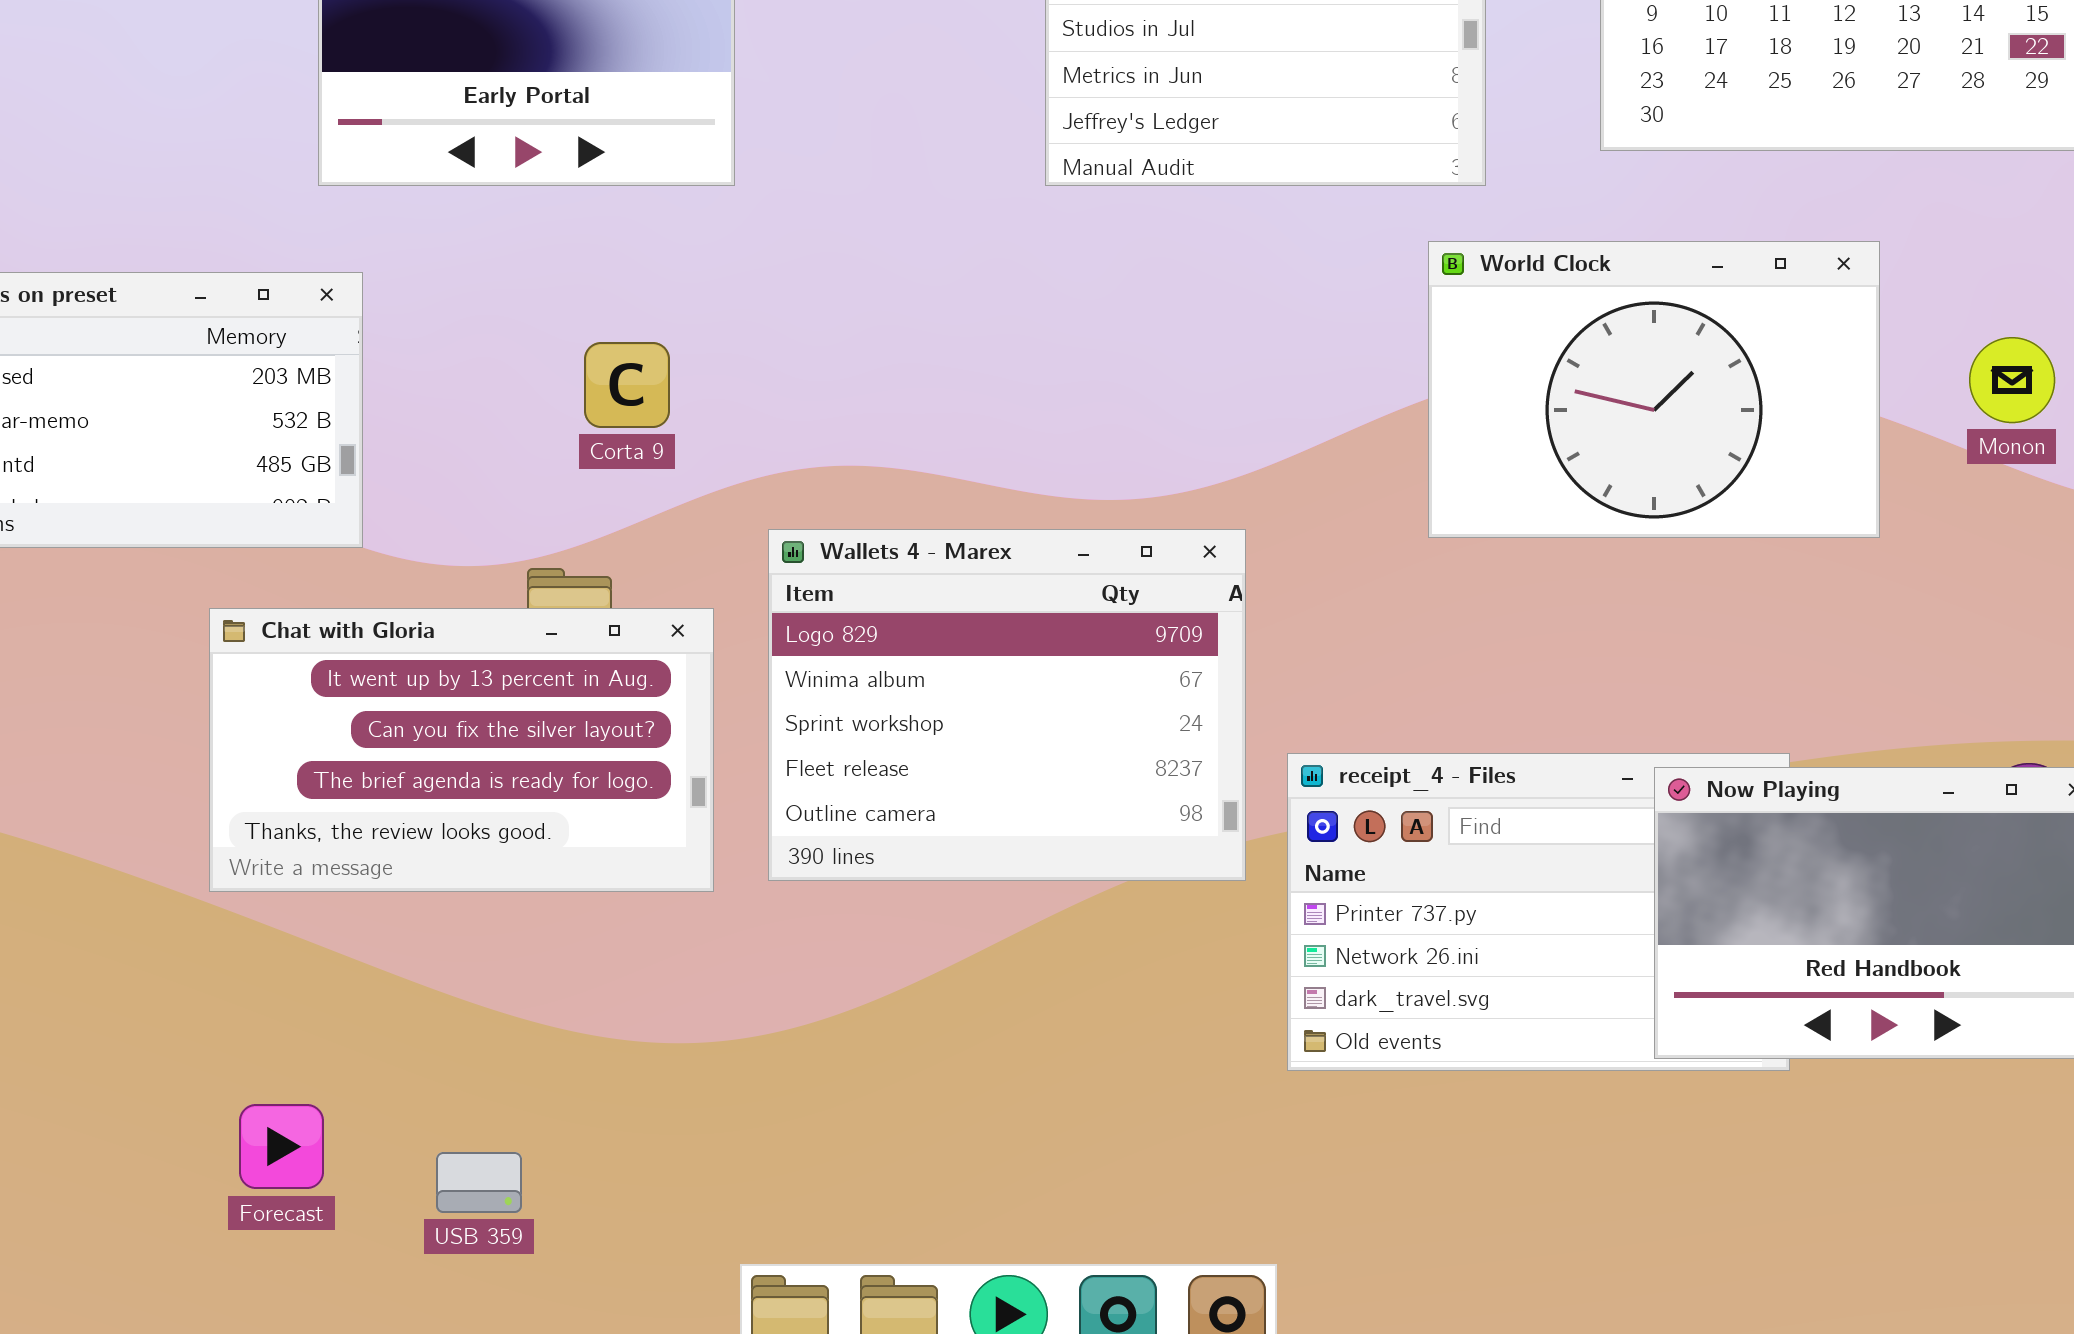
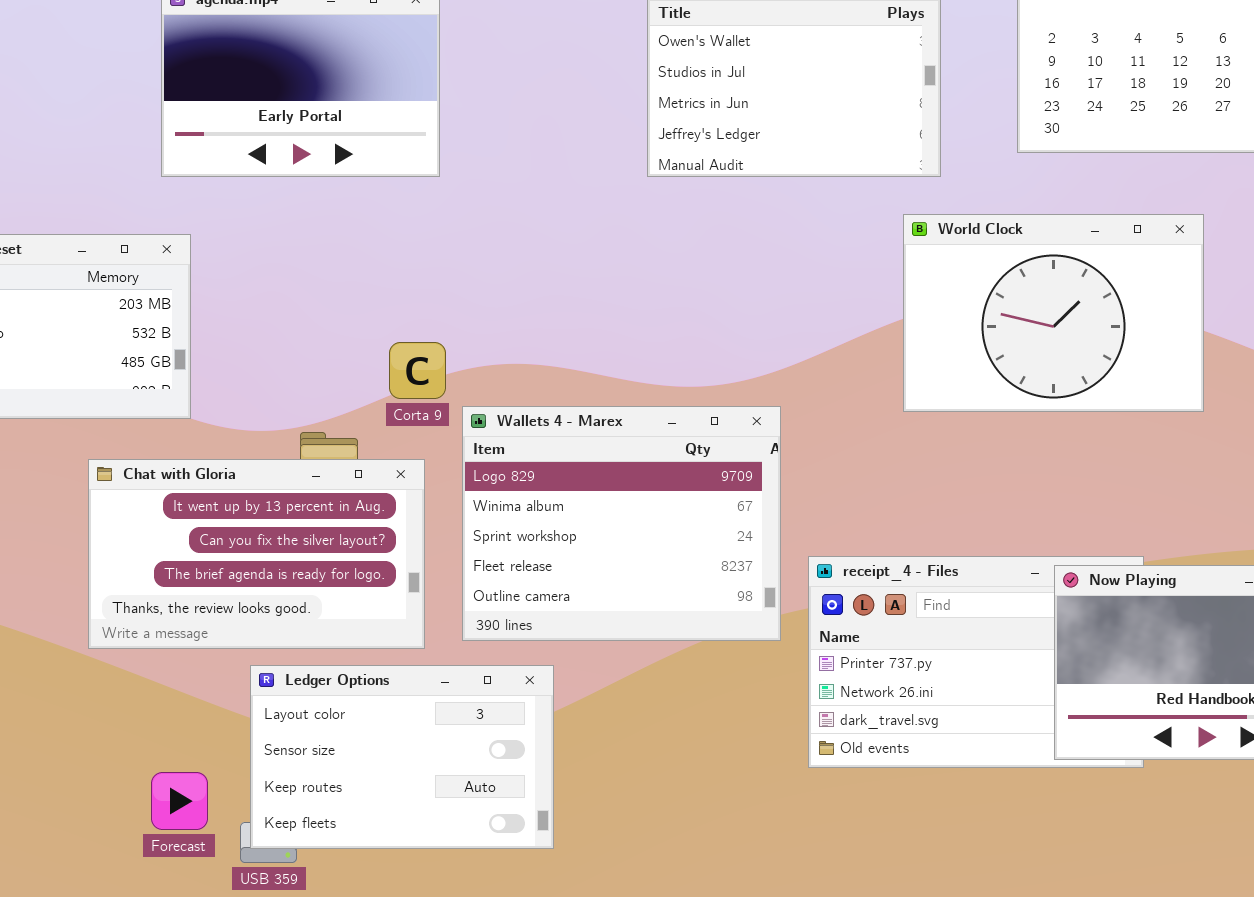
Corta 9: [584,342,670,428] -> [389,342,446,399], moved
Ledger Options: none -> [250,665,554,849], opened
Forecast: [239,1104,324,1189] -> [151,772,208,830], moved

